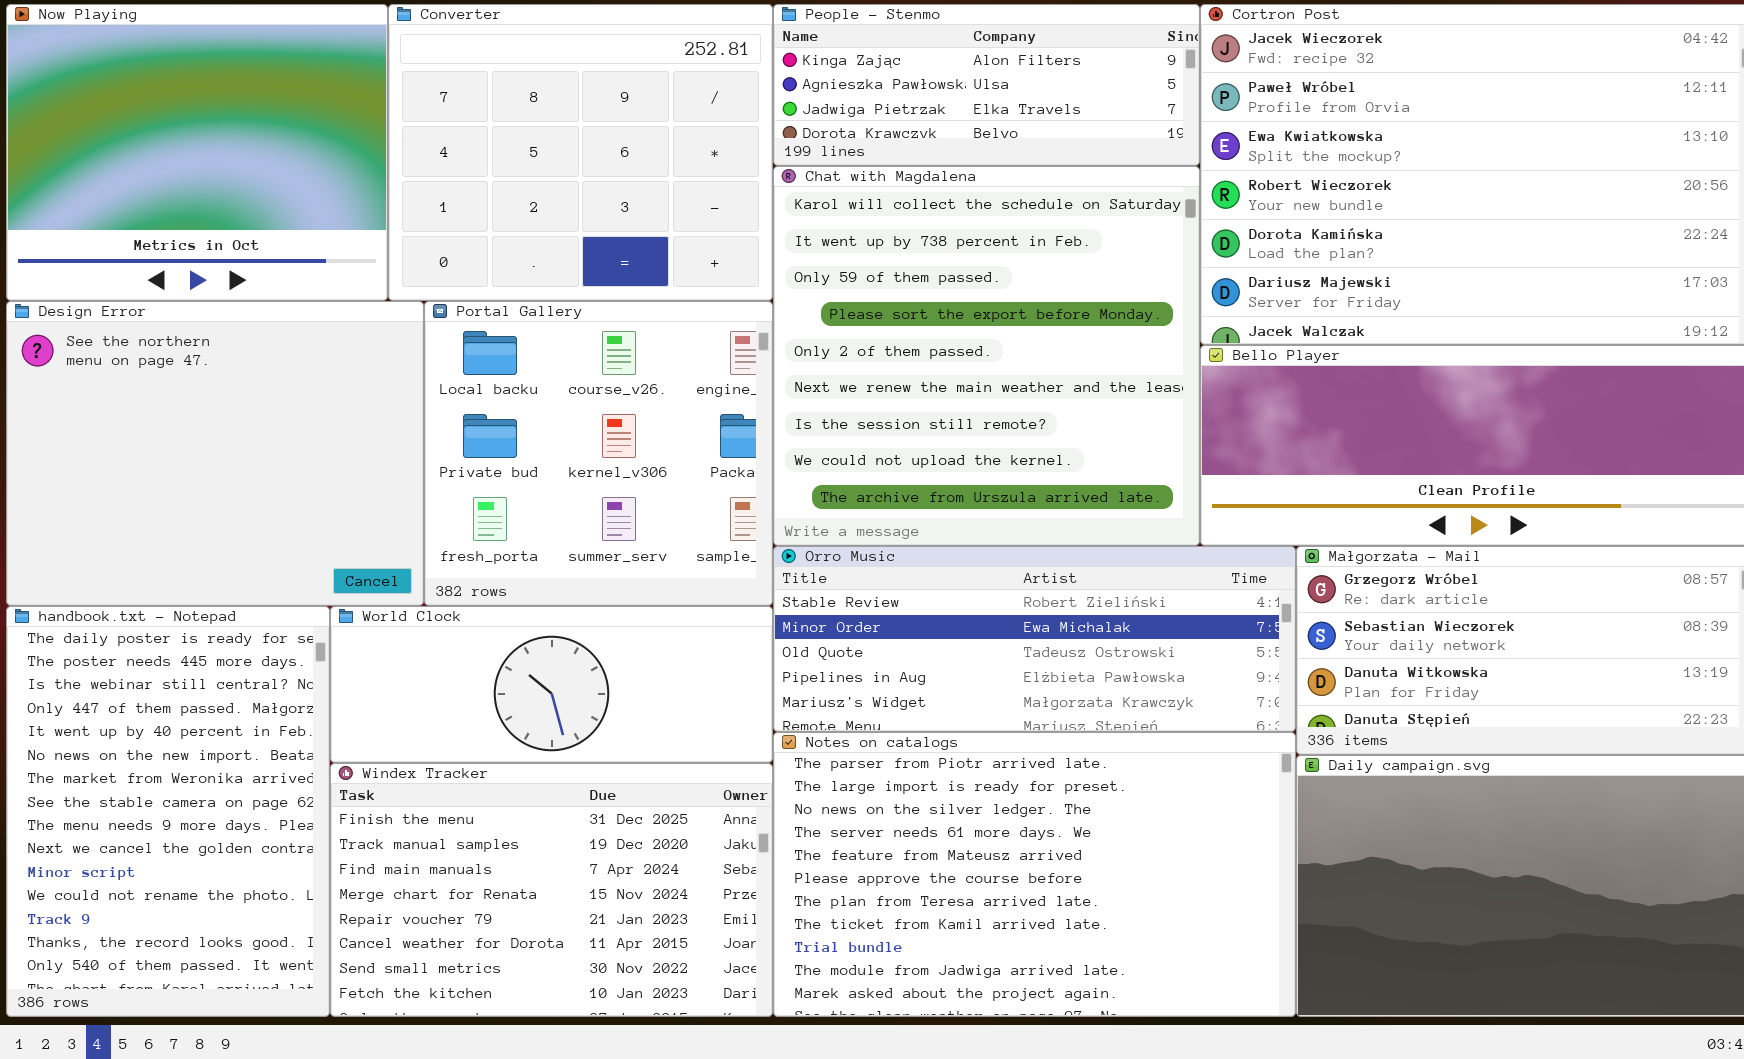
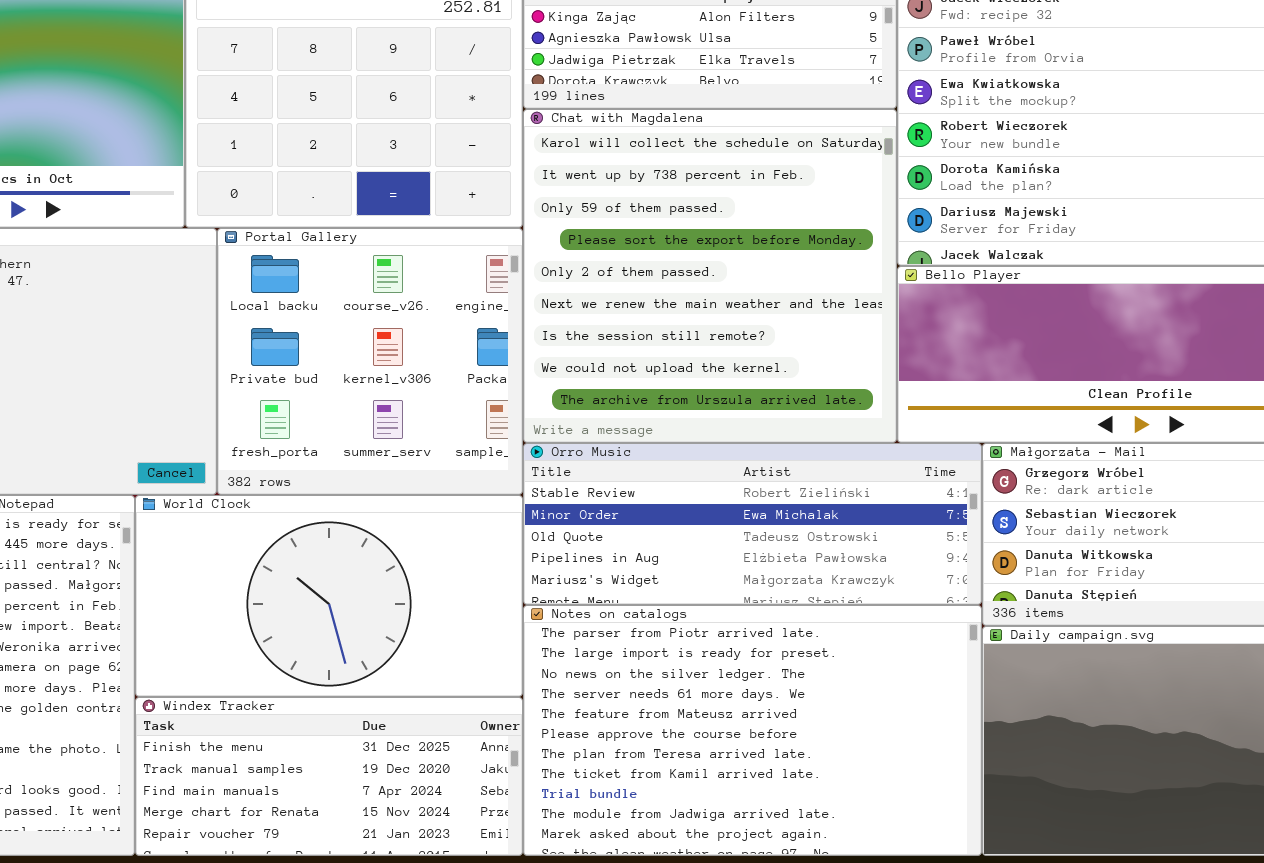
World Clock: [330,606,773,763] -> [135,495,523,697], resized
Windex Tracker: [330,763,773,1017] -> [135,697,523,856], resized

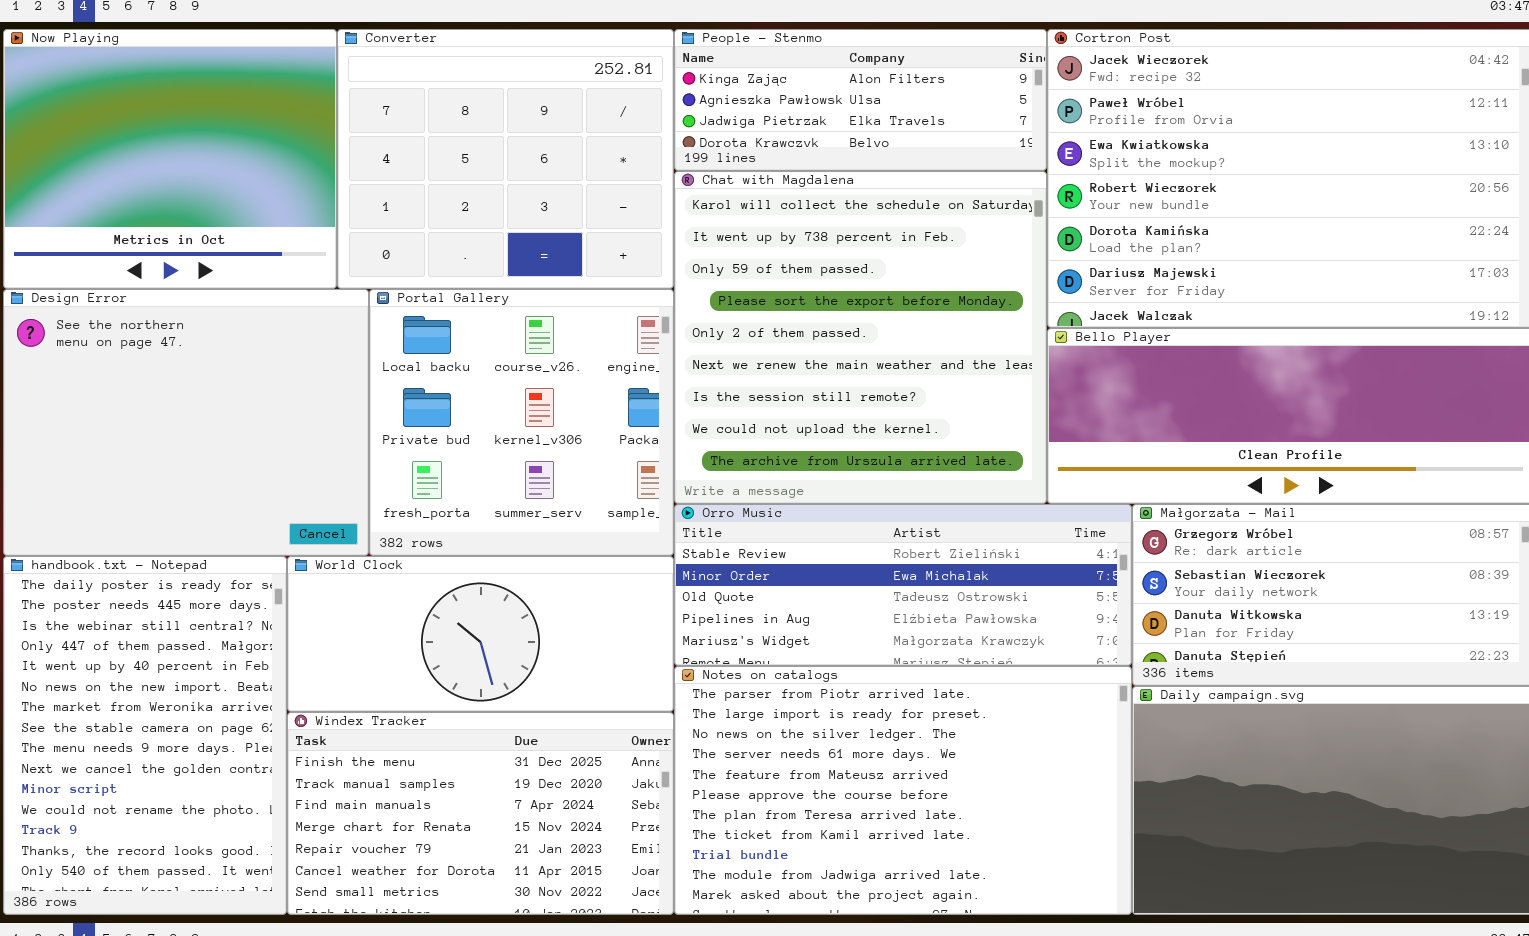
World Clock: [135,495,523,697] -> [287,556,674,712], resized
Windex Tracker: [135,697,523,856] -> [287,712,674,915], resized

